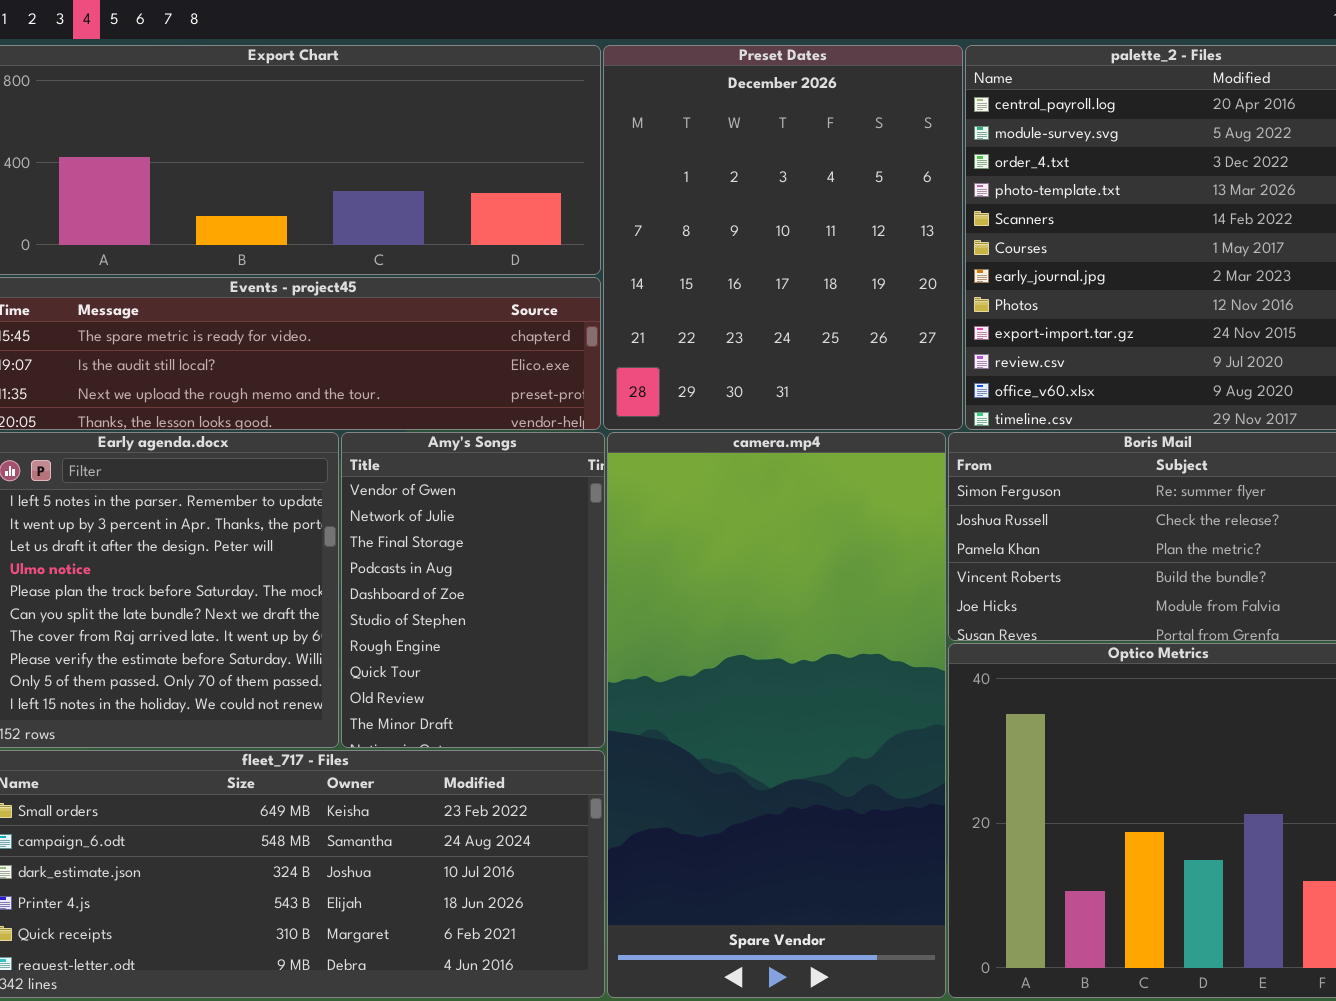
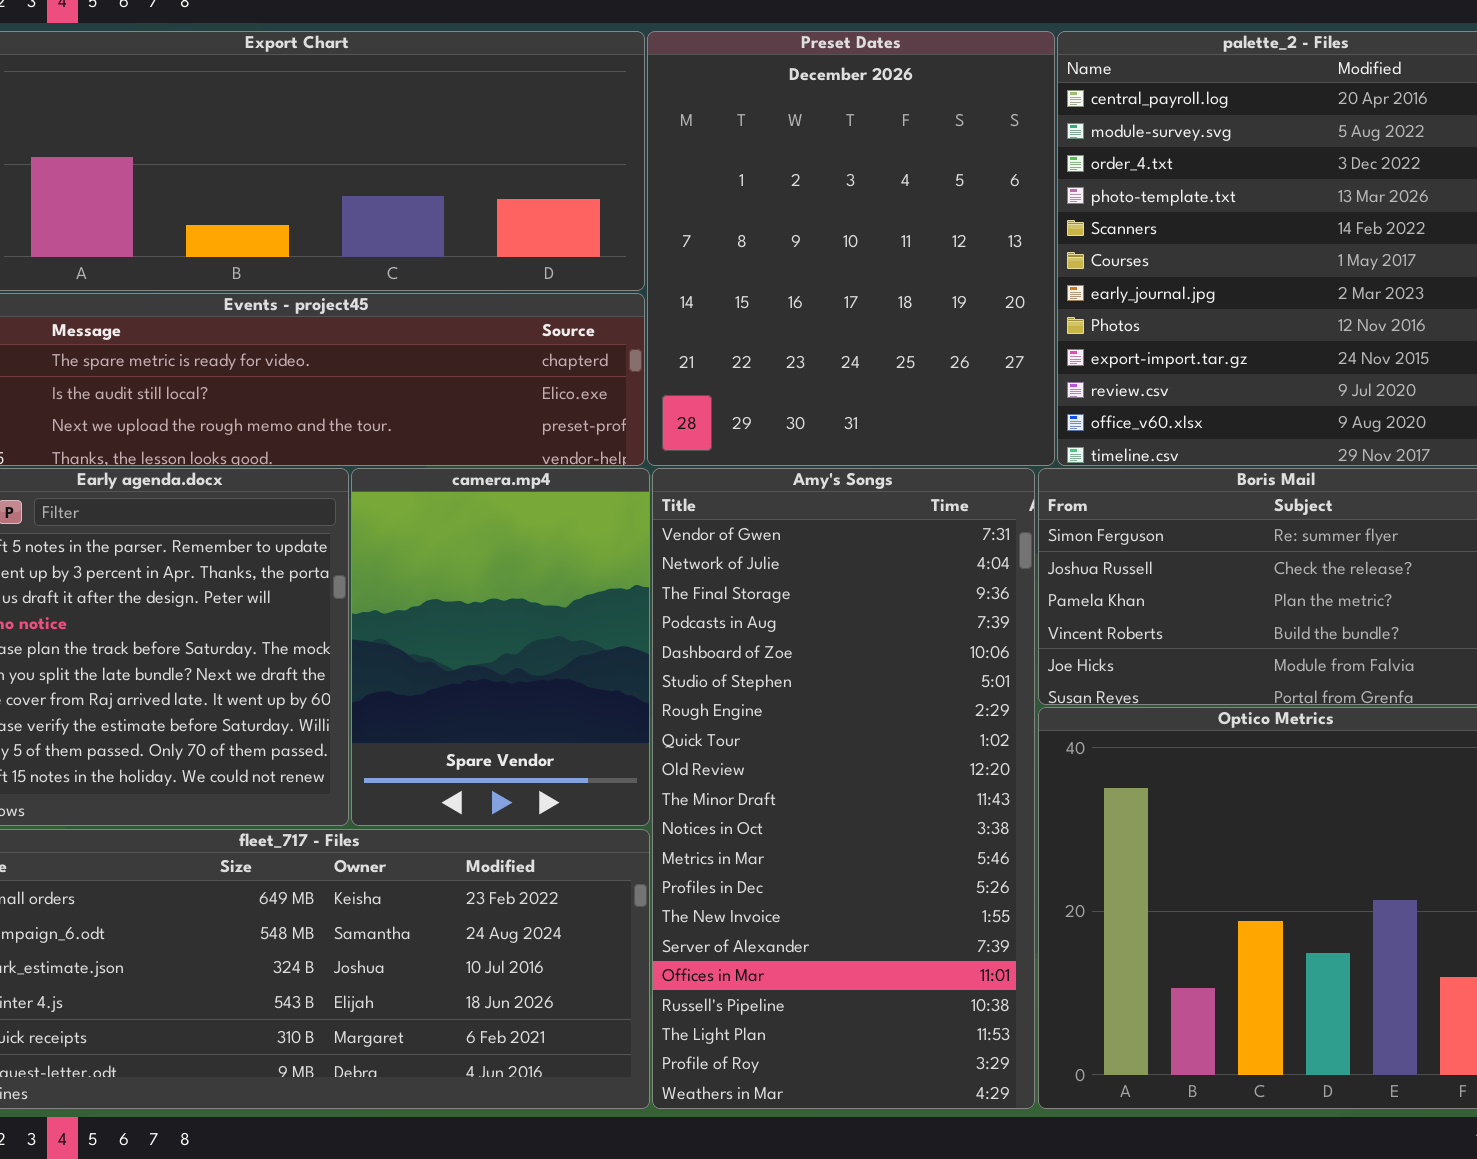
Amy's Songs: [341,432,605,748] -> [652,468,1035,1109], moved, resized
camera.mp4: [607,432,946,998] -> [351,468,650,826], moved, resized

